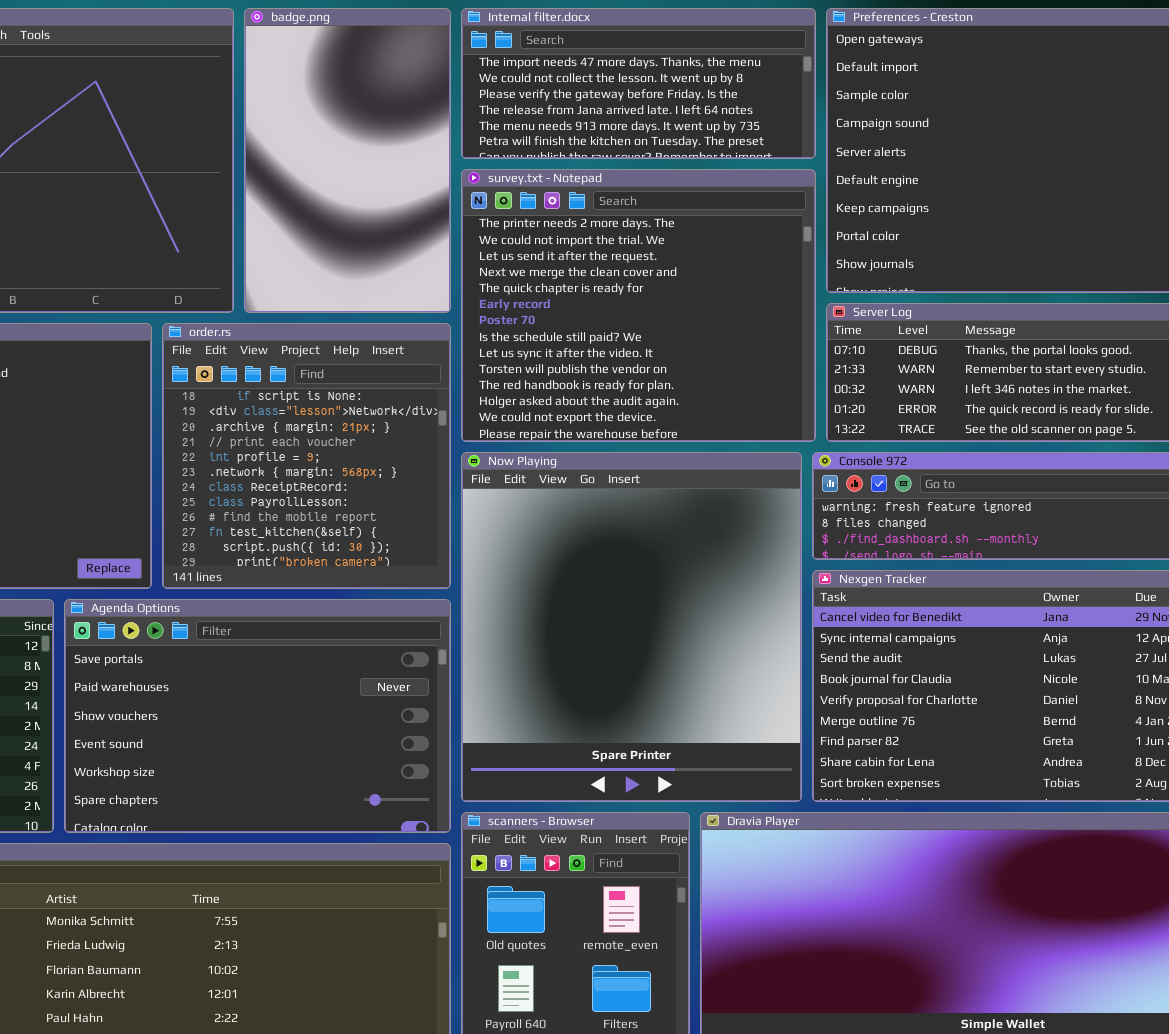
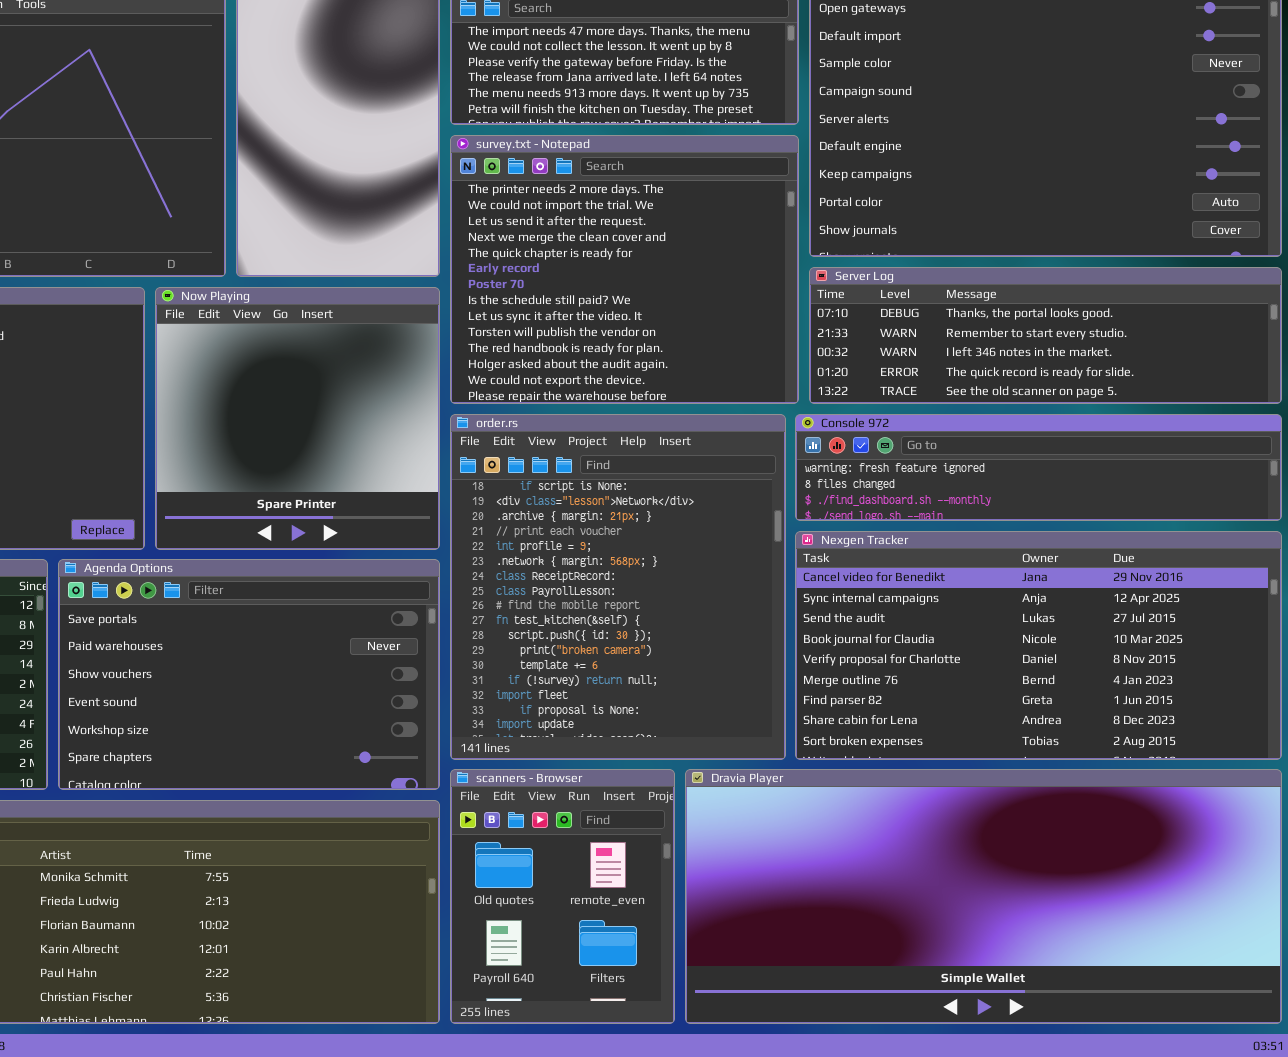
order.rs: [162,323,451,589] -> [450,414,786,760], moved, resized
Now Playing: [461,452,802,802] -> [155,287,440,550], moved, resized

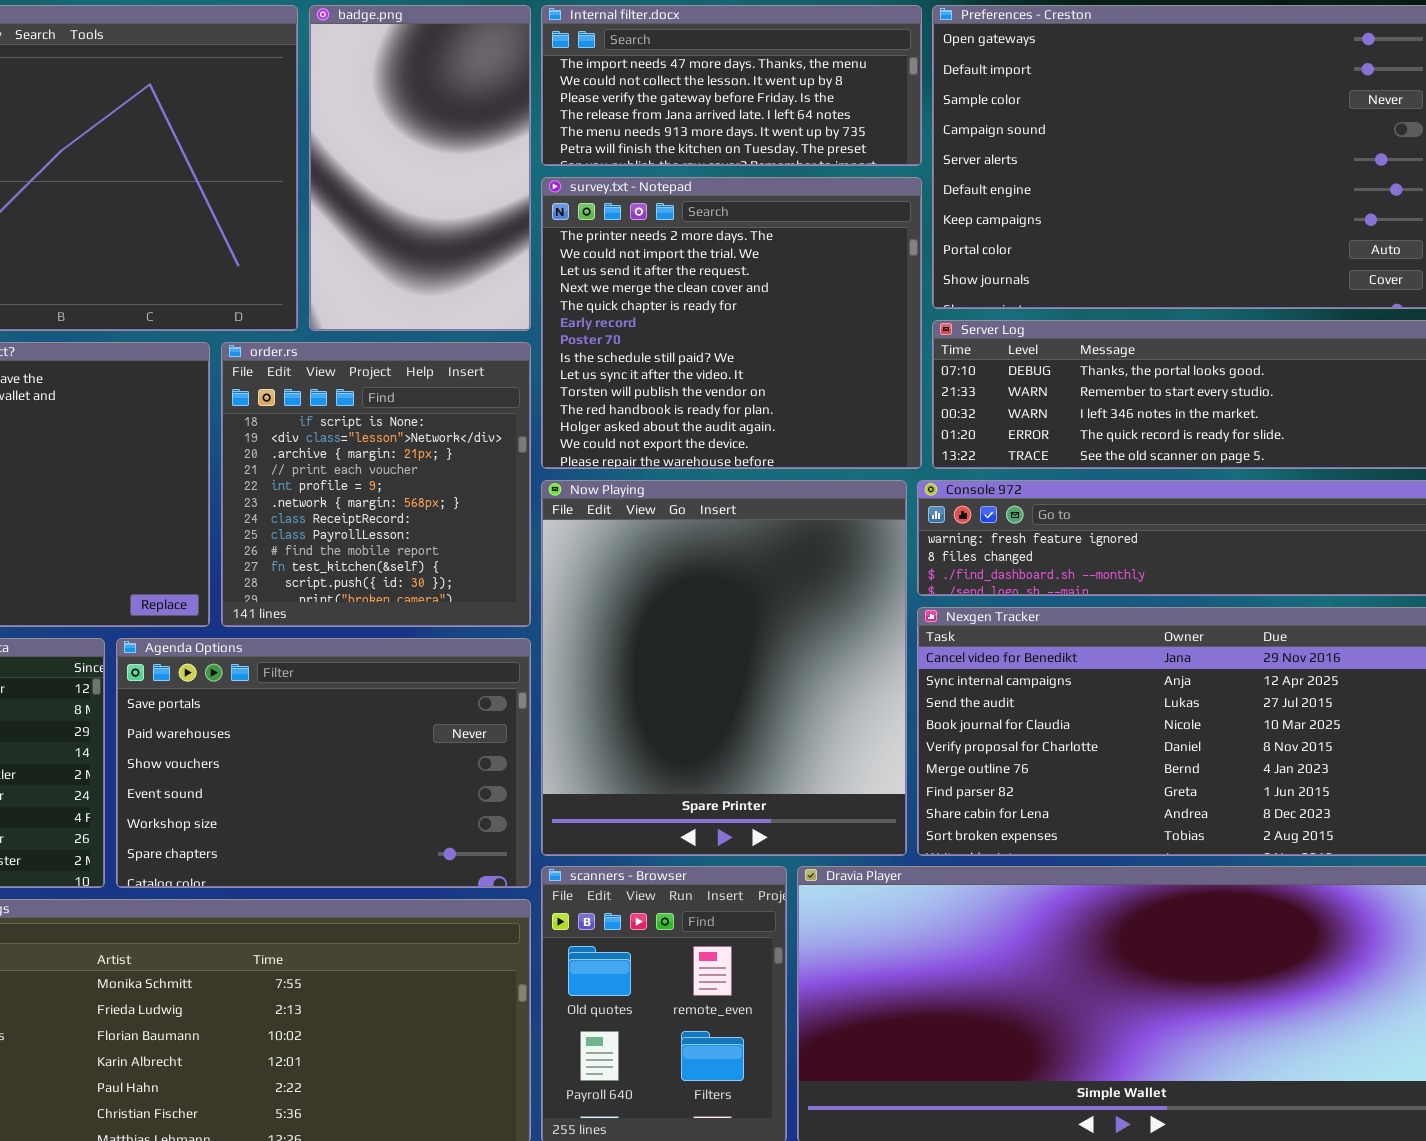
Now Playing: [155,287,440,550] -> [541,480,907,856], moved, resized
order.rs: [450,414,786,760] -> [221,342,531,627], moved, resized

